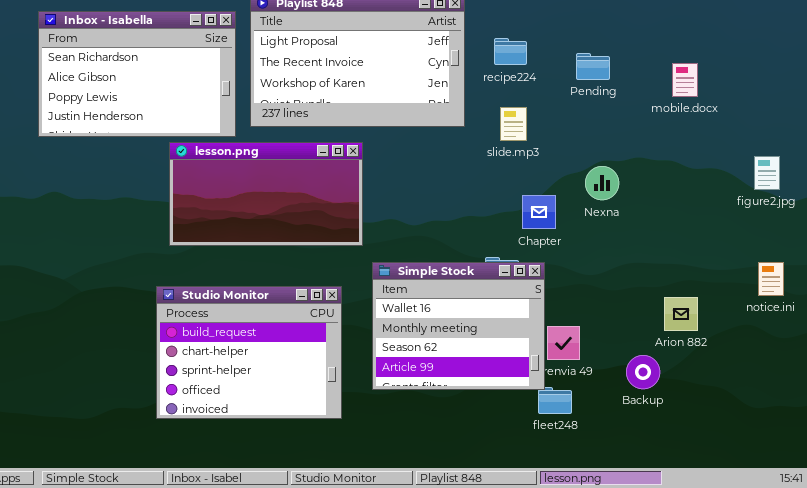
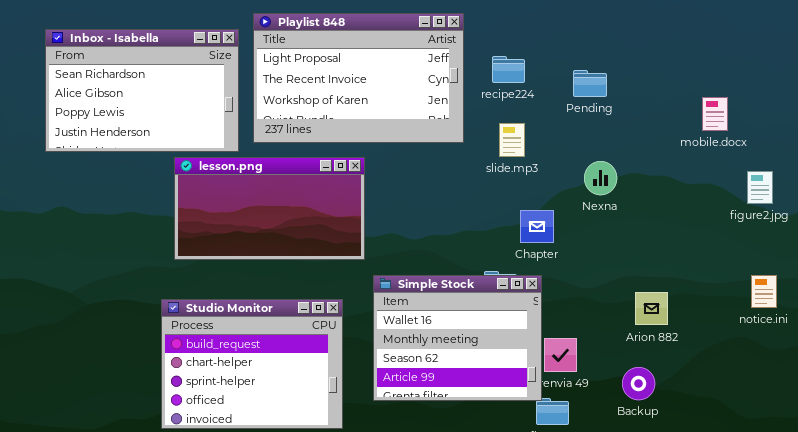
mobile.docx: [672,63,698,97] -> [702,97,728,131], moved
Nexna: [585,166,619,200] -> [584,161,617,195], moved
Arion 882: [664,297,698,331] -> [635,292,668,325], moved

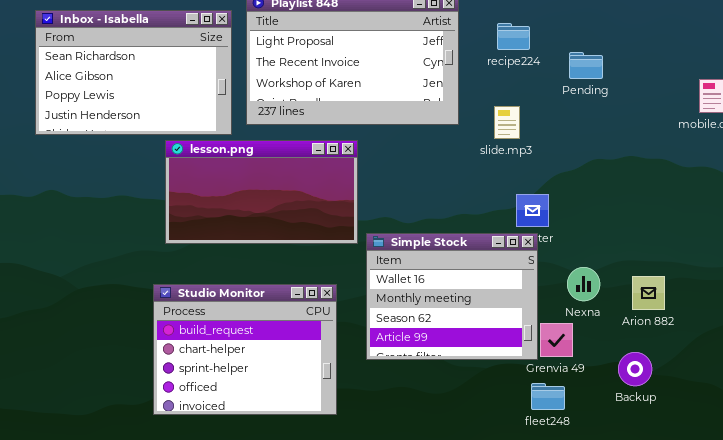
recipe224: [492,56,525,83] -> [497,23,530,50], moved
Nexna: [584,161,617,195] -> [567,267,600,301], moved
Simple Stock: [373,275,542,401] -> [366,233,538,360], moved

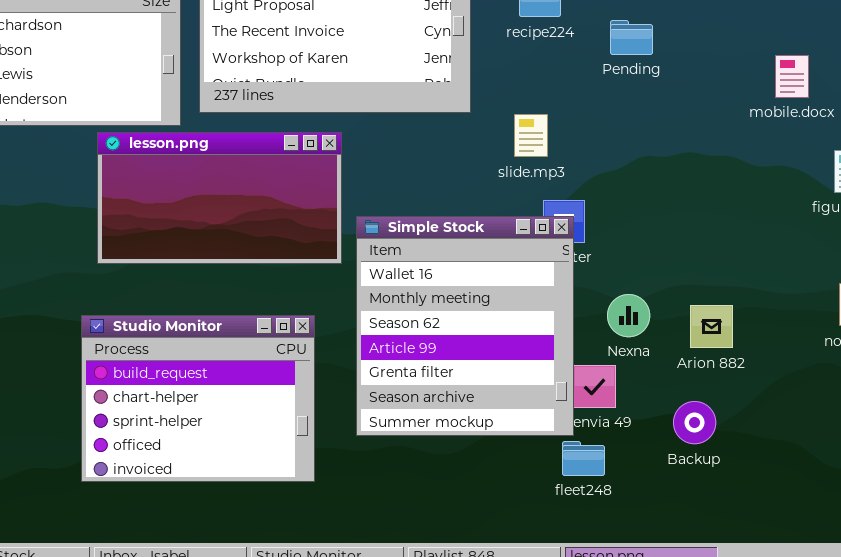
slide.mp3: [494,106,520,139] -> [514,114,548,157], moved
Simple Stock: [366,233,538,360] -> [356,216,574,436], moved, resized

